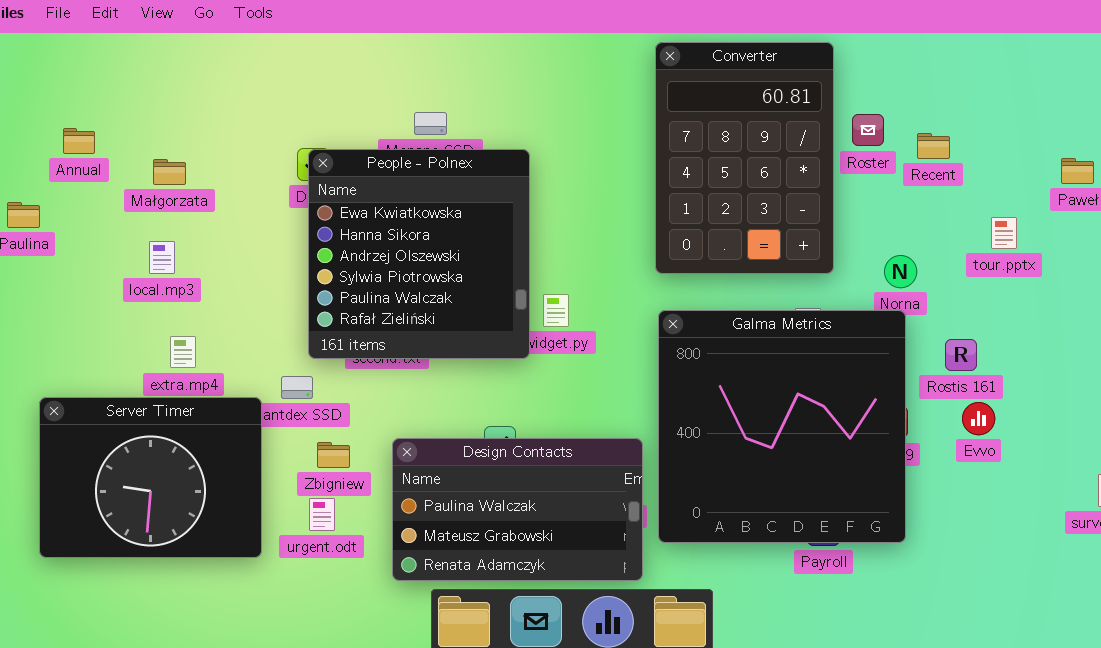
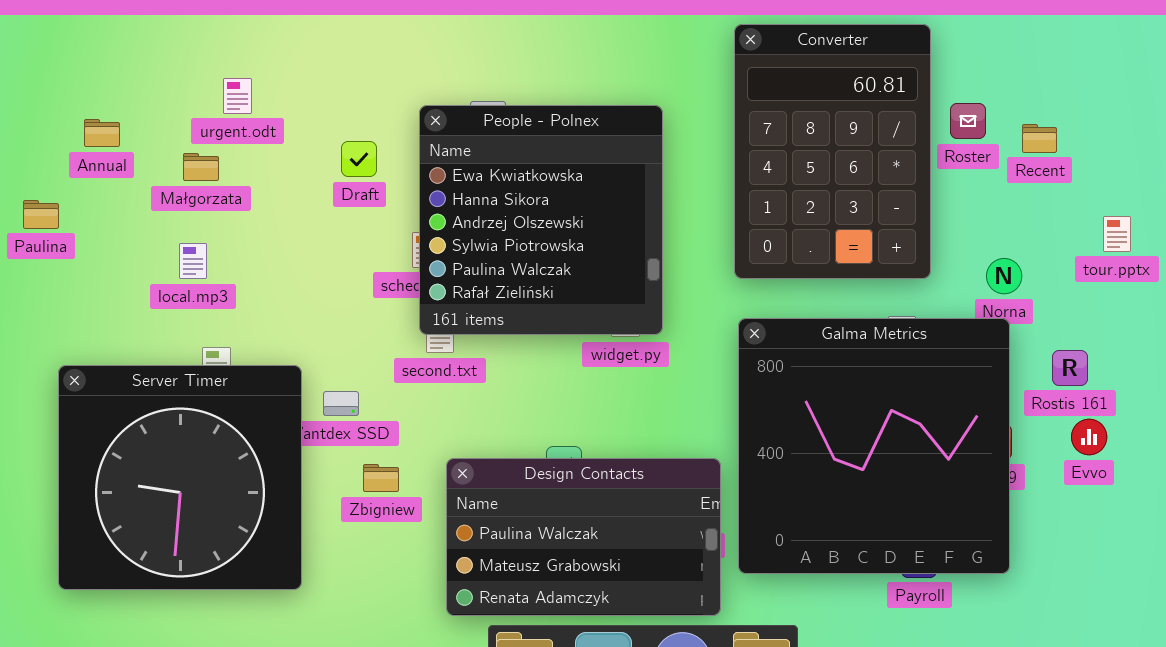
People - Polnex: [308,149,530,359] -> [419,105,663,335], moved
Server Timer: [39,397,262,558] -> [58,365,302,590], resized
urgent.odt: [309,498,335,531] -> [223,78,252,114], moved

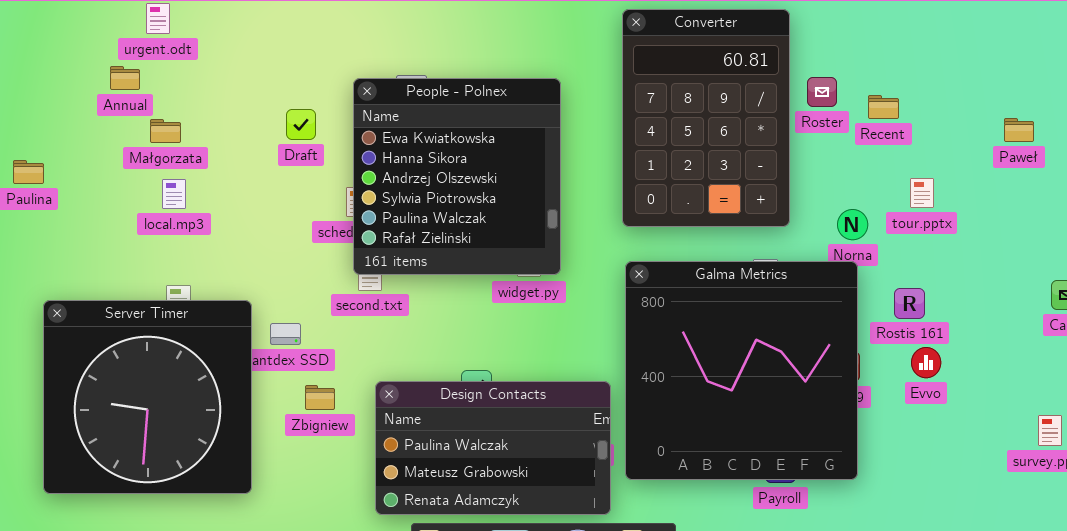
urgent.odt: [223,78,252,114] -> [146,3,170,34], moved
Annual: [84,119,120,147] -> [110,66,140,90], moved
tour.pptx: [1103,216,1131,252] -> [910,178,934,208], moved
local.mp3: [179,243,207,279] -> [162,179,186,209], moved

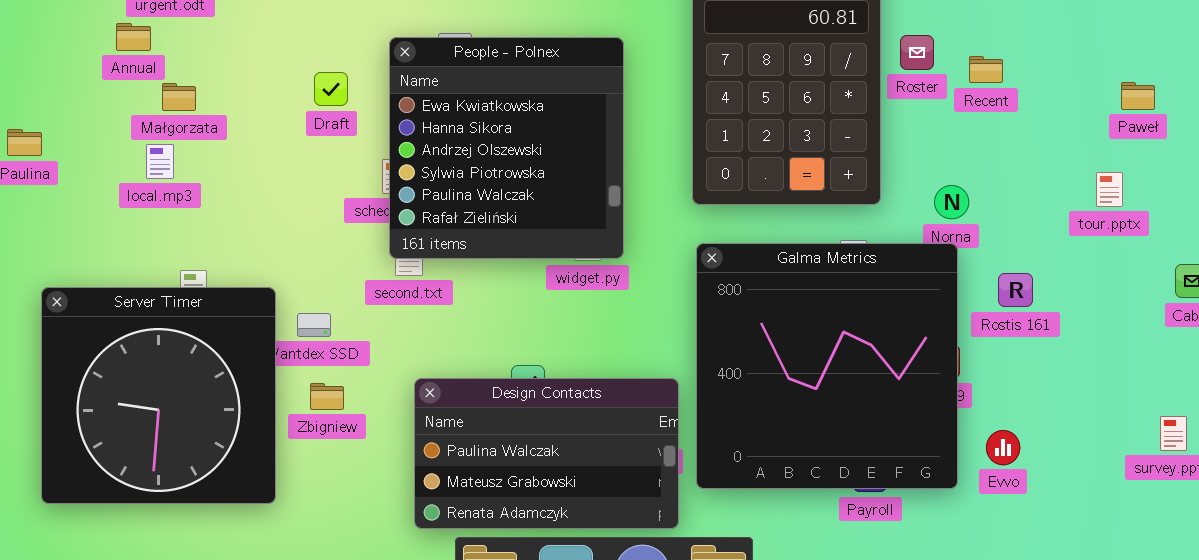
tour.pptx: [910,178,934,208] -> [1096,172,1123,207], moved
local.mp3: [162,179,186,209] -> [146,144,174,179], moved
Evvo: [911,347,941,378] -> [986,430,1020,465], moved
Zbigniew: [305,385,335,410] -> [310,383,344,410], moved

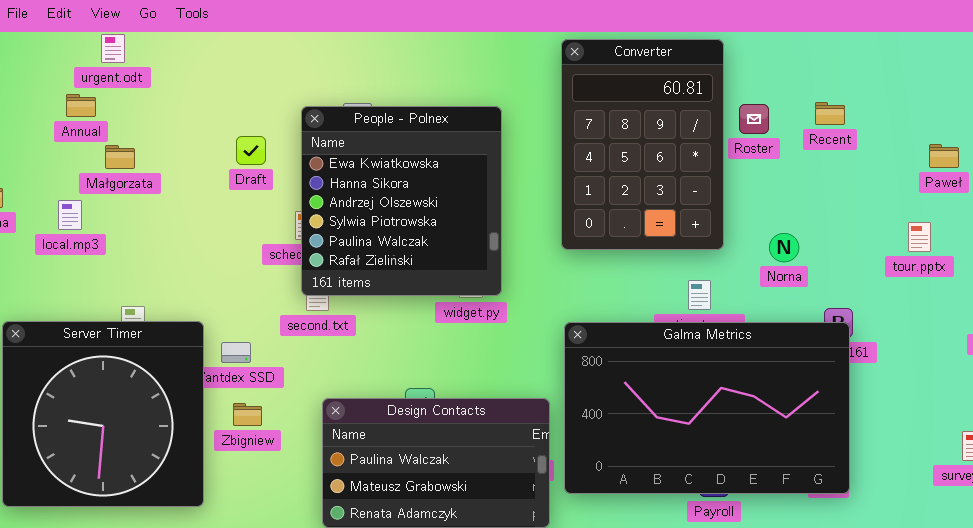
Recent: [969,56,1003,83] -> [815,102,845,125], moved
local.mp3: [146,144,174,179] -> [58,200,82,230], moved
Galma Metrics: [696,243,958,489] -> [564,322,850,494], resized

